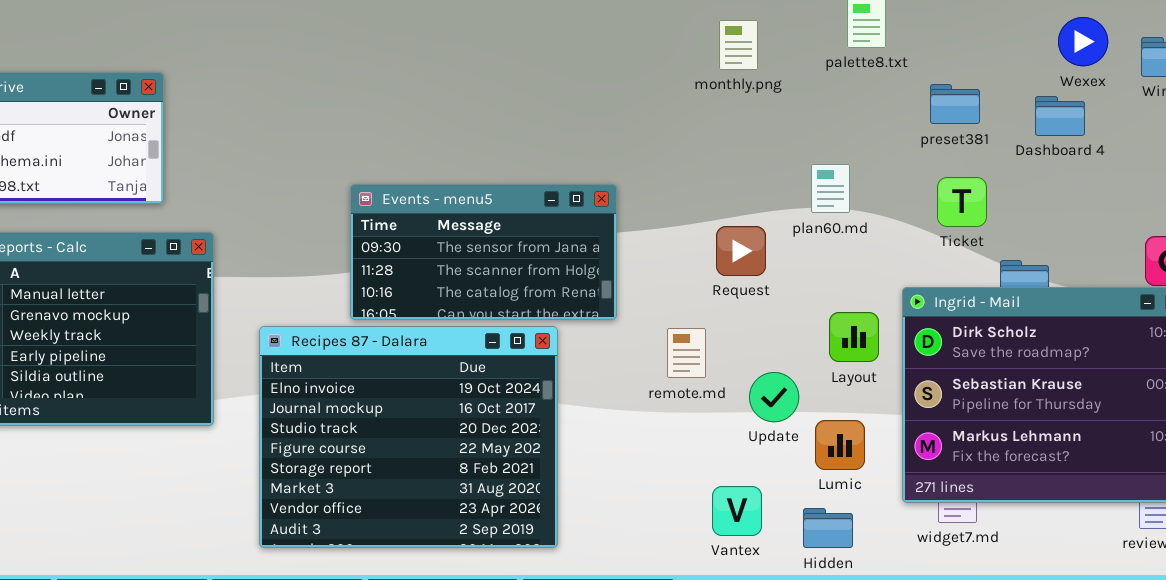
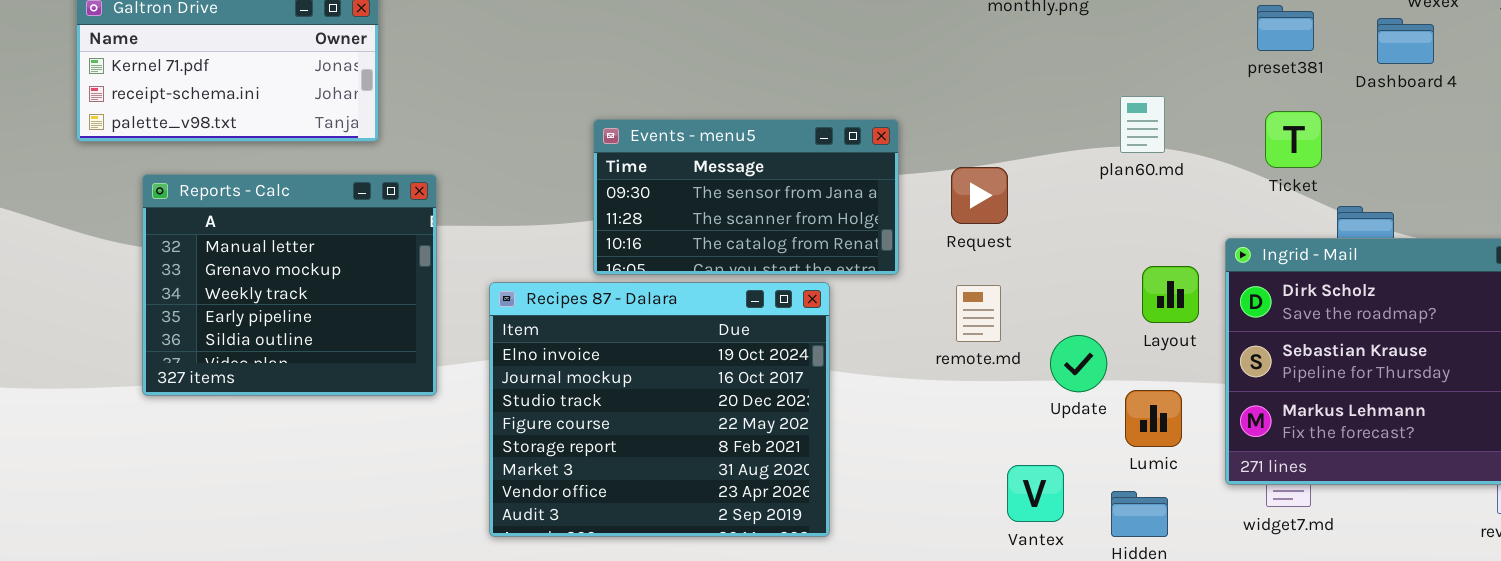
Request: [716,226,766,276] -> [951,167,1008,224], moved

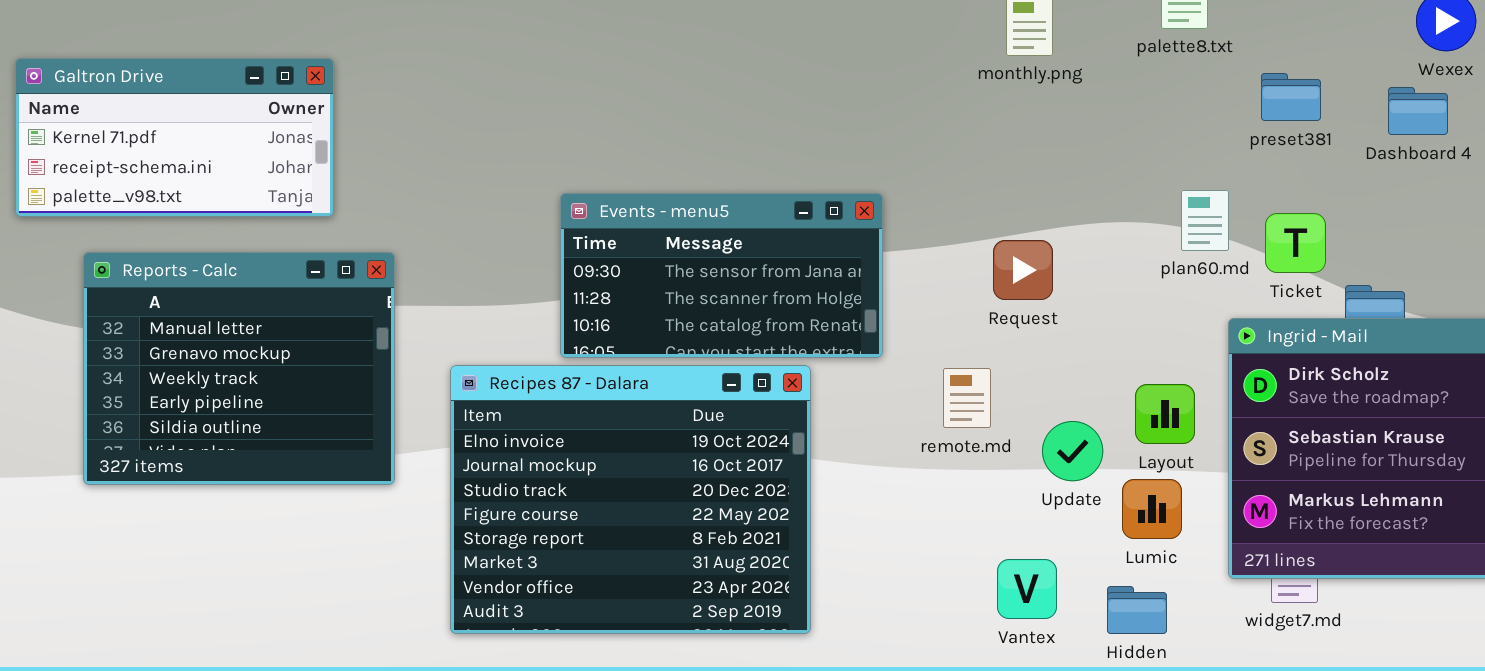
plan60.md: [1120,96,1165,153] -> [1181,190,1229,251], moved
Ticket: [1265,111,1322,168] -> [1265,213,1326,273], moved
Request: [951,167,1008,224] -> [993,240,1053,300], moved
Layout: [1142,266,1199,323] -> [1135,384,1195,444], moved

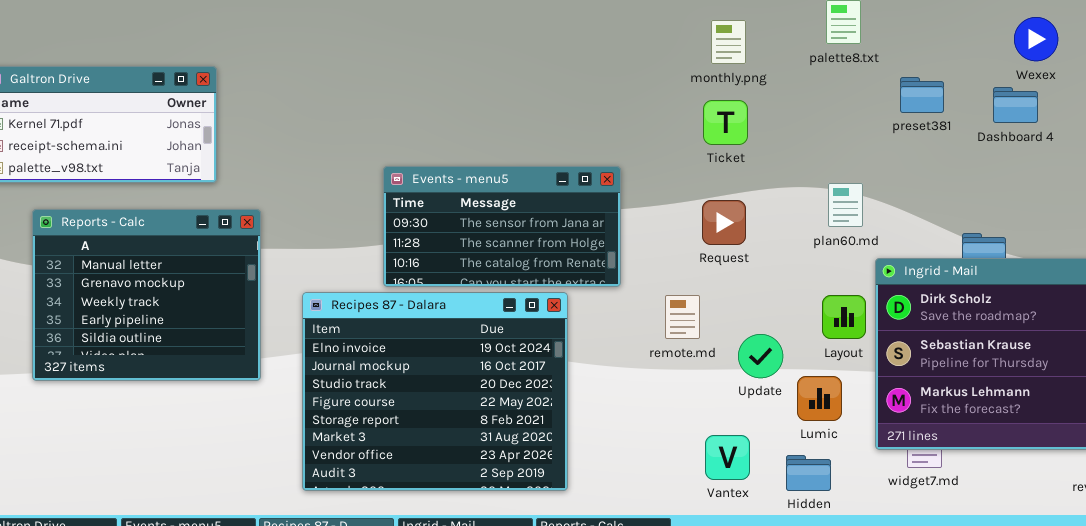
plan60.md: [1181,190,1229,251] -> [828,183,863,227], moved
Ticket: [1265,213,1326,273] -> [703,100,748,145], moved
Layout: [1135,384,1195,444] -> [822,295,866,339], moved

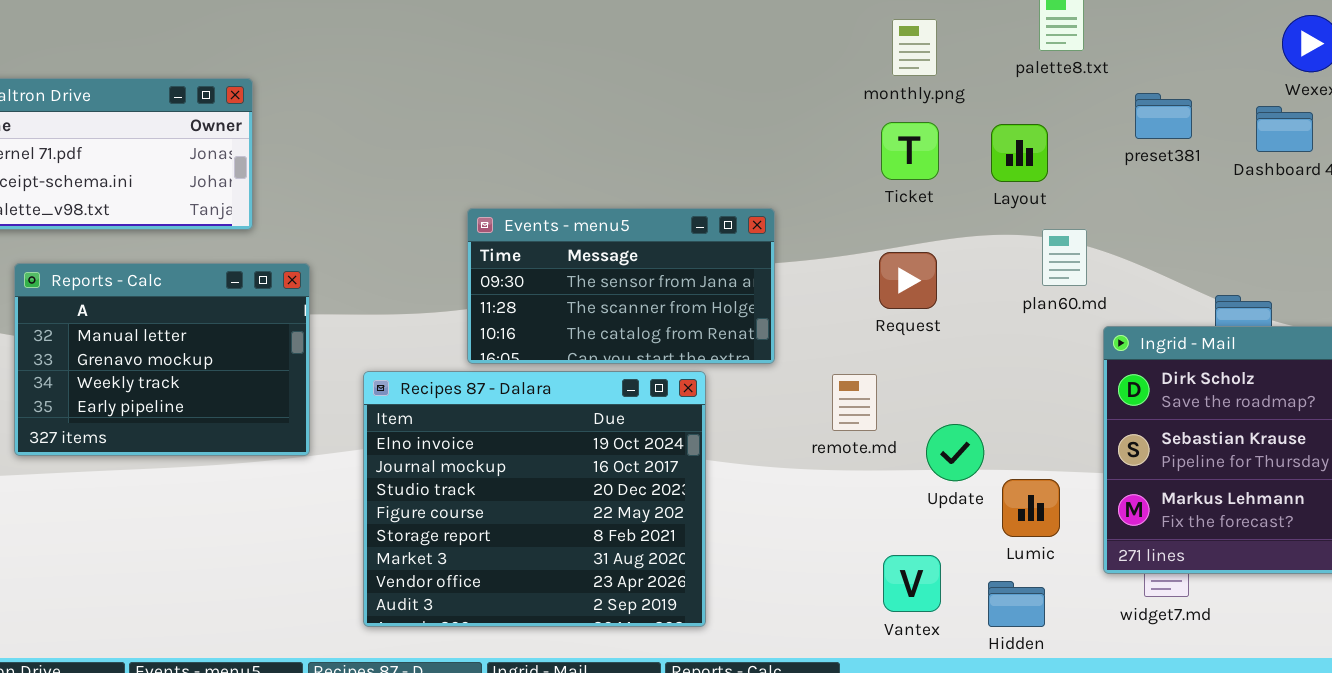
Reports - Calc: [32,209,261,381] -> [14,263,310,456], resized
Layout: [822,295,866,339] -> [991,124,1048,182], moved

